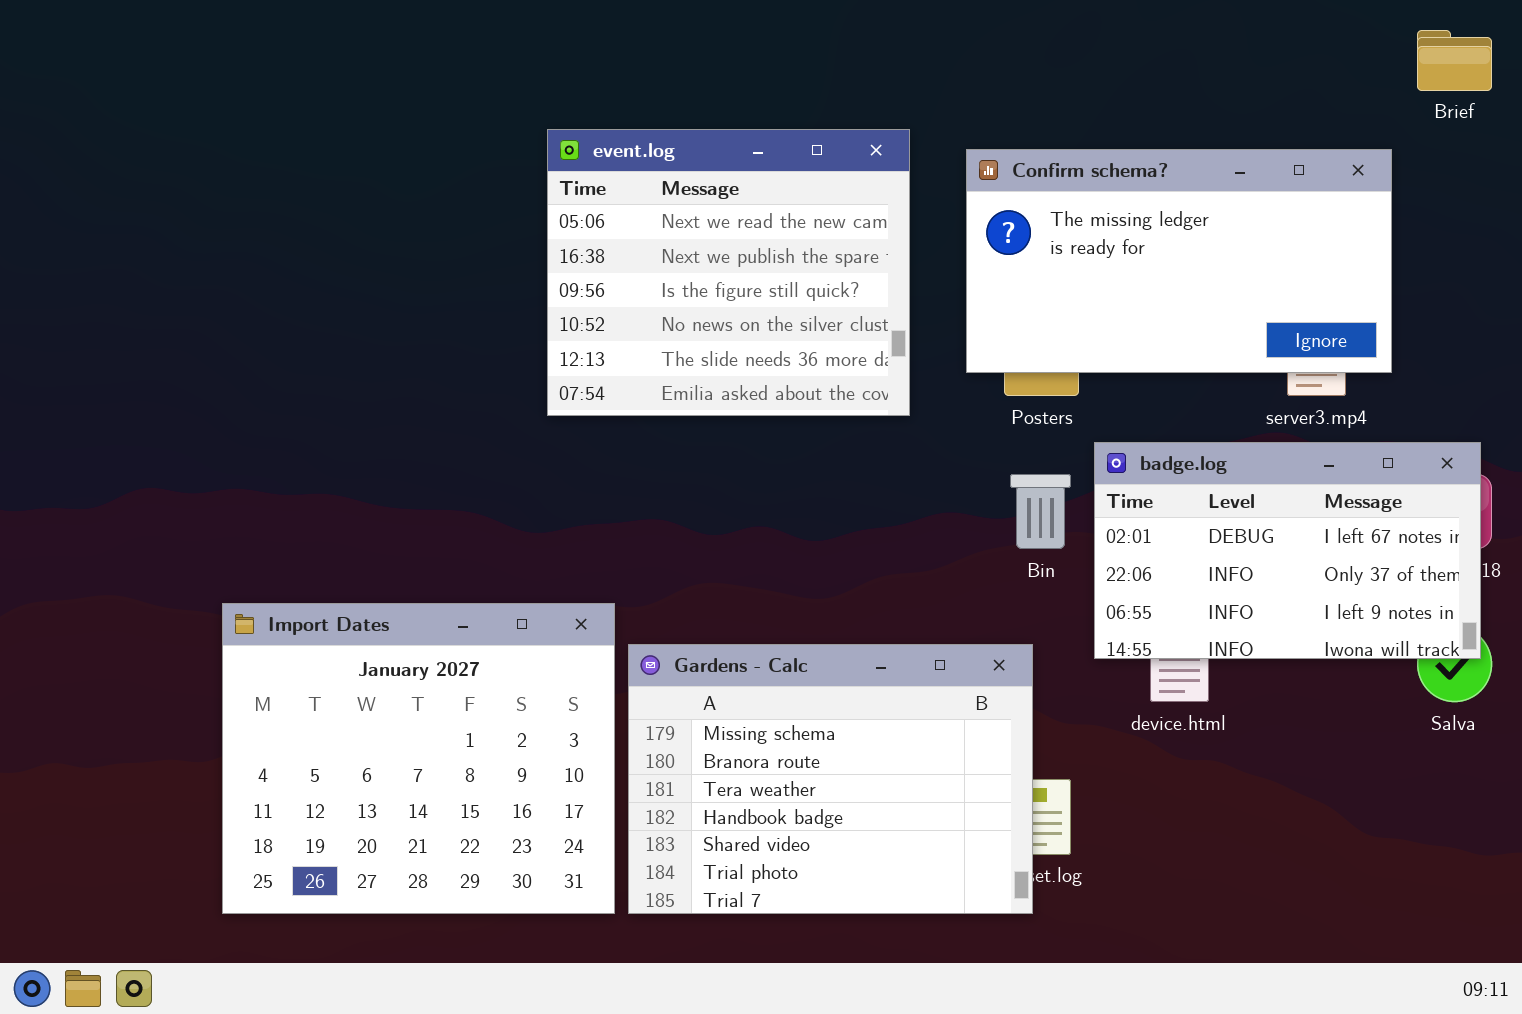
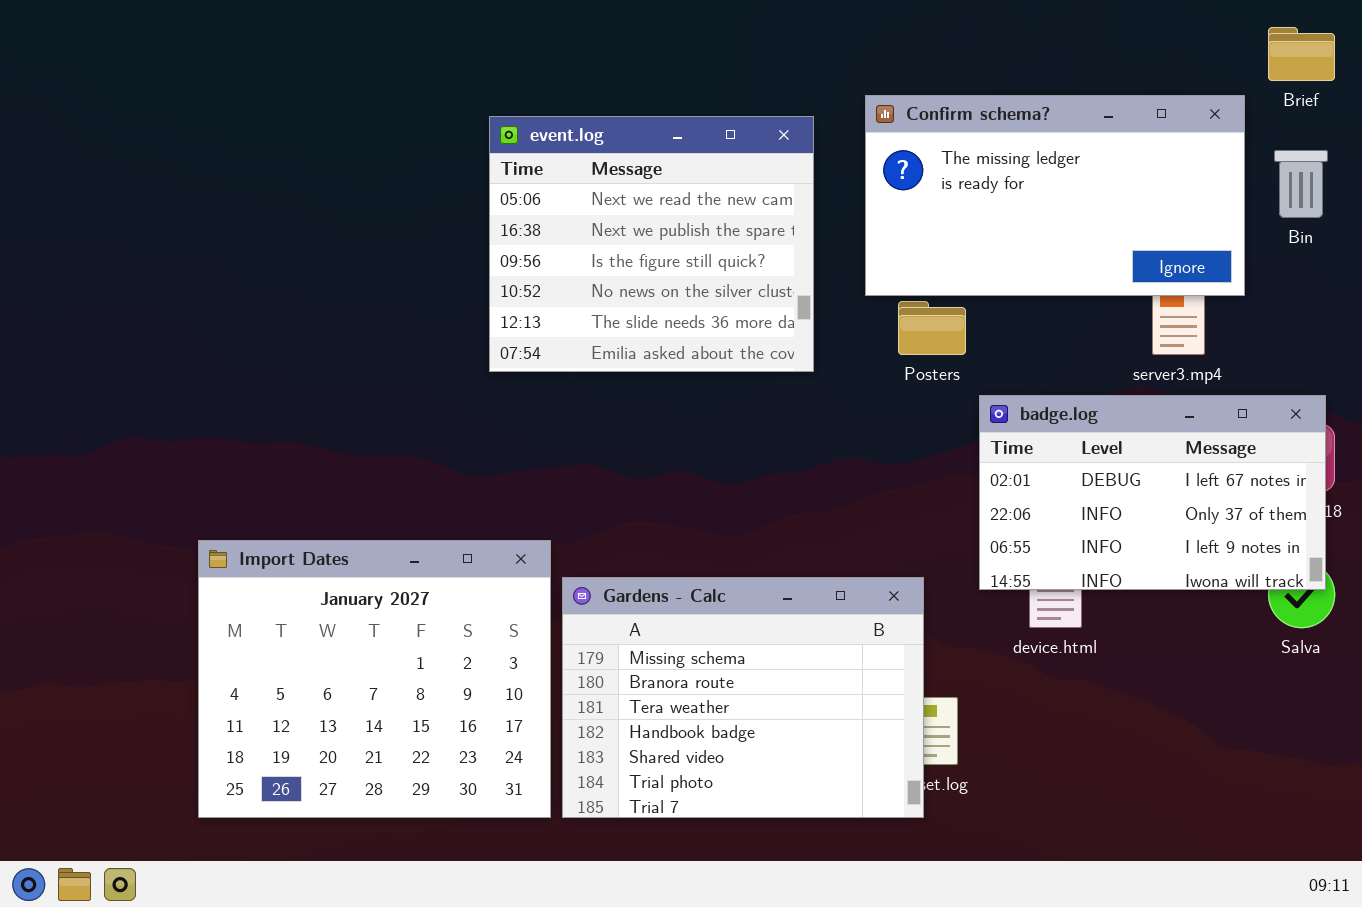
Confirm schema?: [966,149,1392,373] -> [865,95,1245,296], moved
Bin: [1010,474,1071,549] -> [1274,150,1328,218], moved

